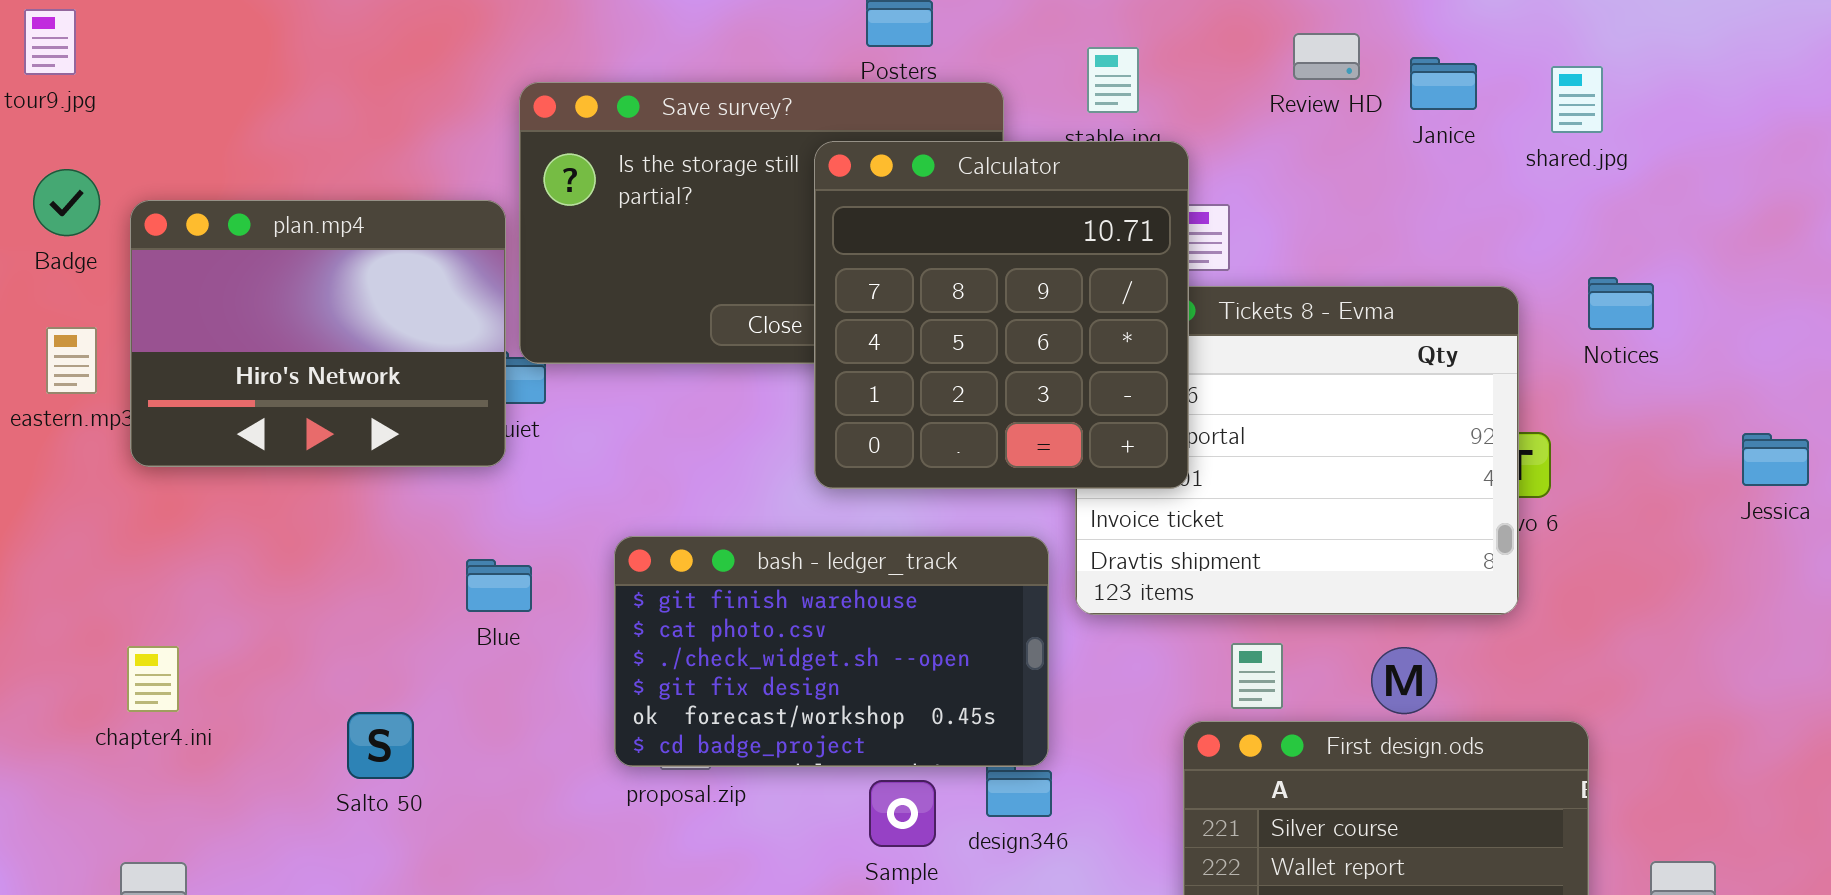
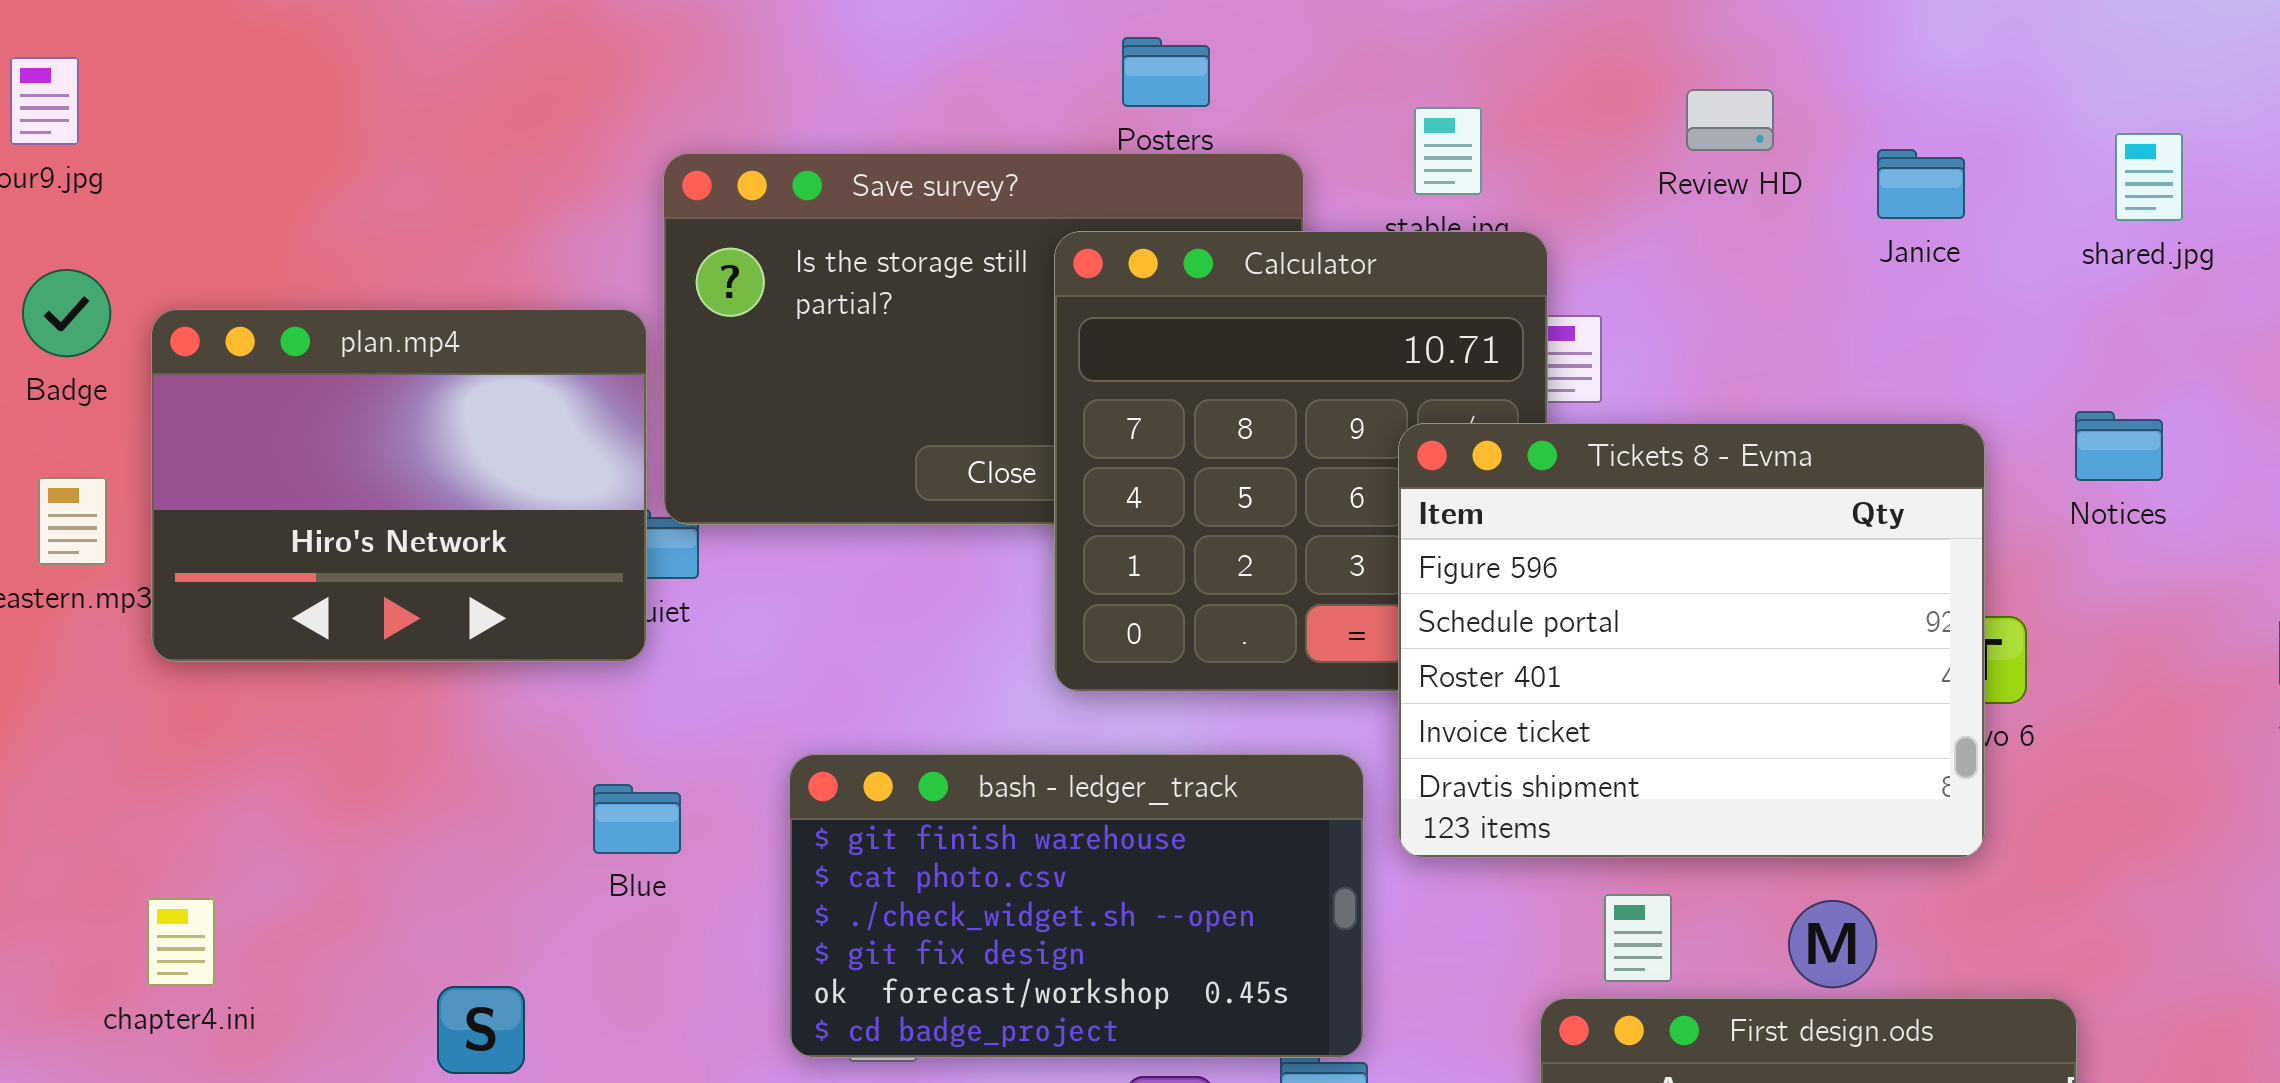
Janice: [1410,57,1477,110] -> [1877,149,1965,219], moved
shared.jpg: [1551,66,1603,133] -> [2115,133,2183,221], moved
Tickets 8 - Evma: [1075,286,1519,615] -> [1398,423,1985,858], raised

